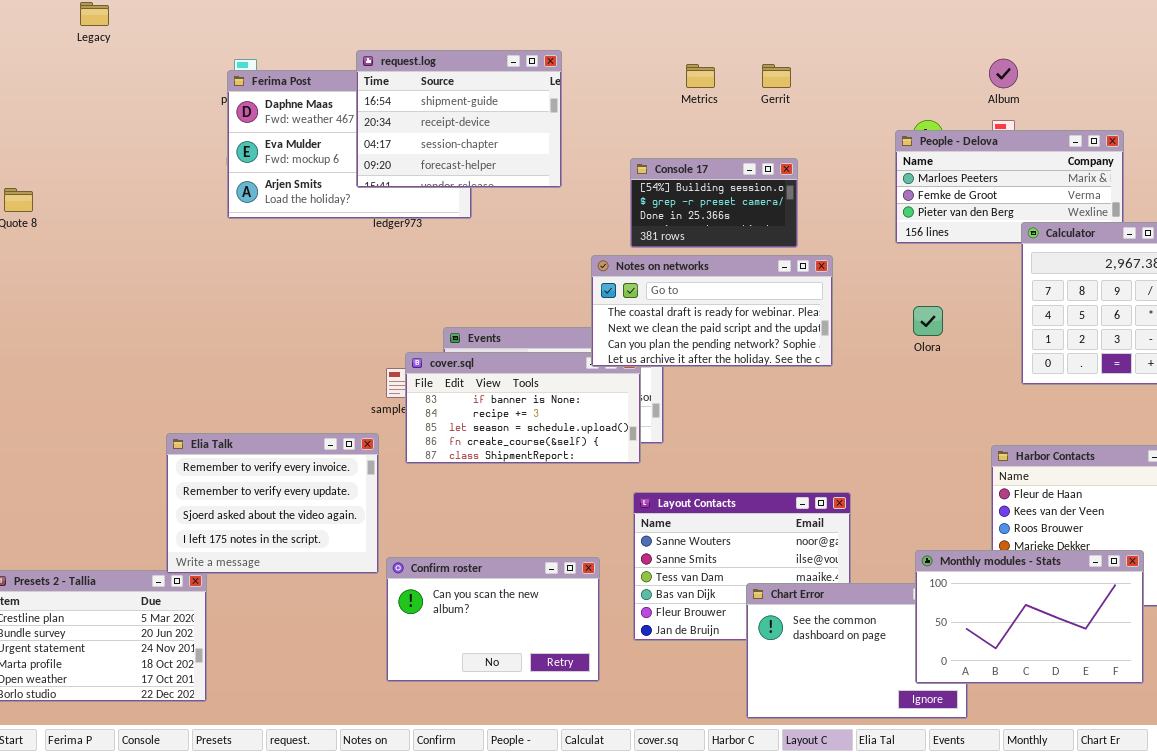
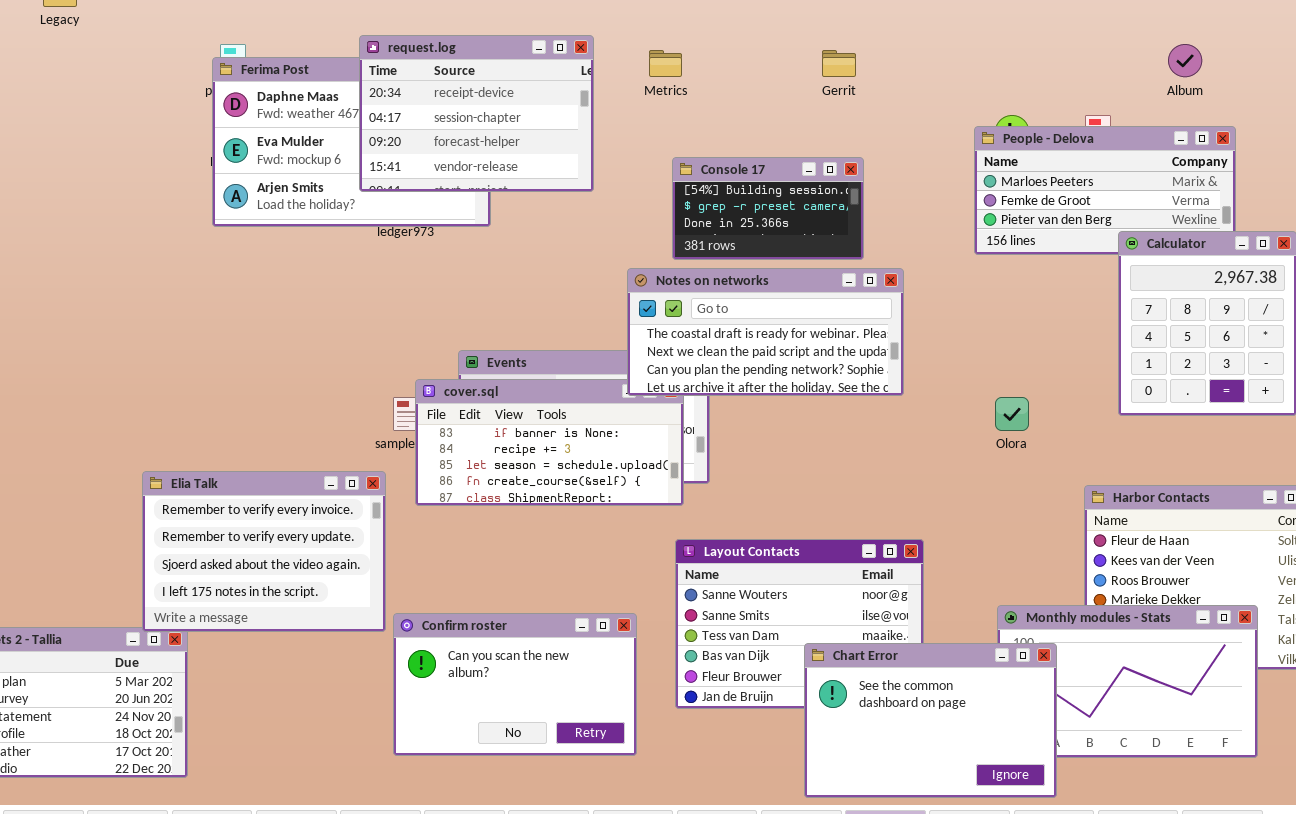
request.log: [356,50,562,188] -> [359,35,594,192], scrolled down 1 row
Album: [989,59,1018,88] -> [1168,44,1202,77], moved
Metrics: [686,64,715,88] -> [649,50,682,77], moved
Olora: [913,306,943,336] -> [995,397,1029,431], moved
Chart Error: [746,583,968,719] -> [804,643,1057,798], raised

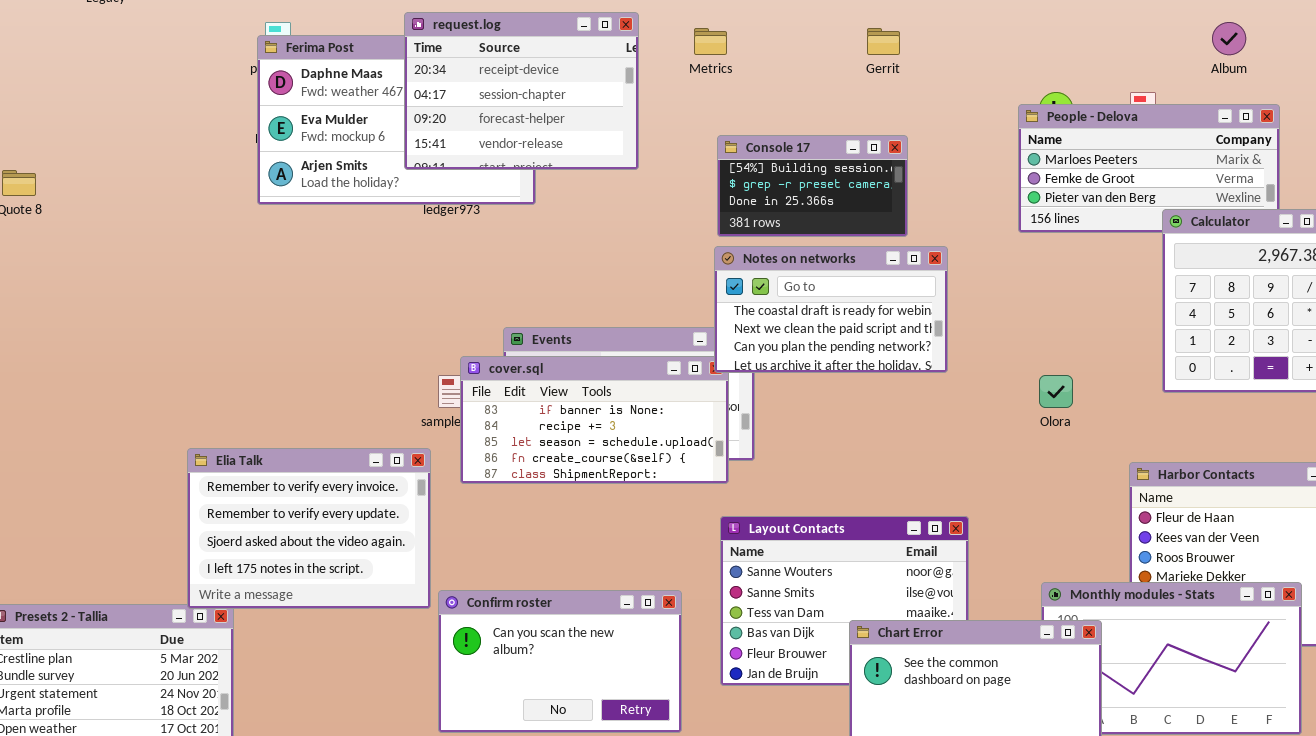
Notes on networks: [627,268,904,396] -> [714,246,948,373], resized

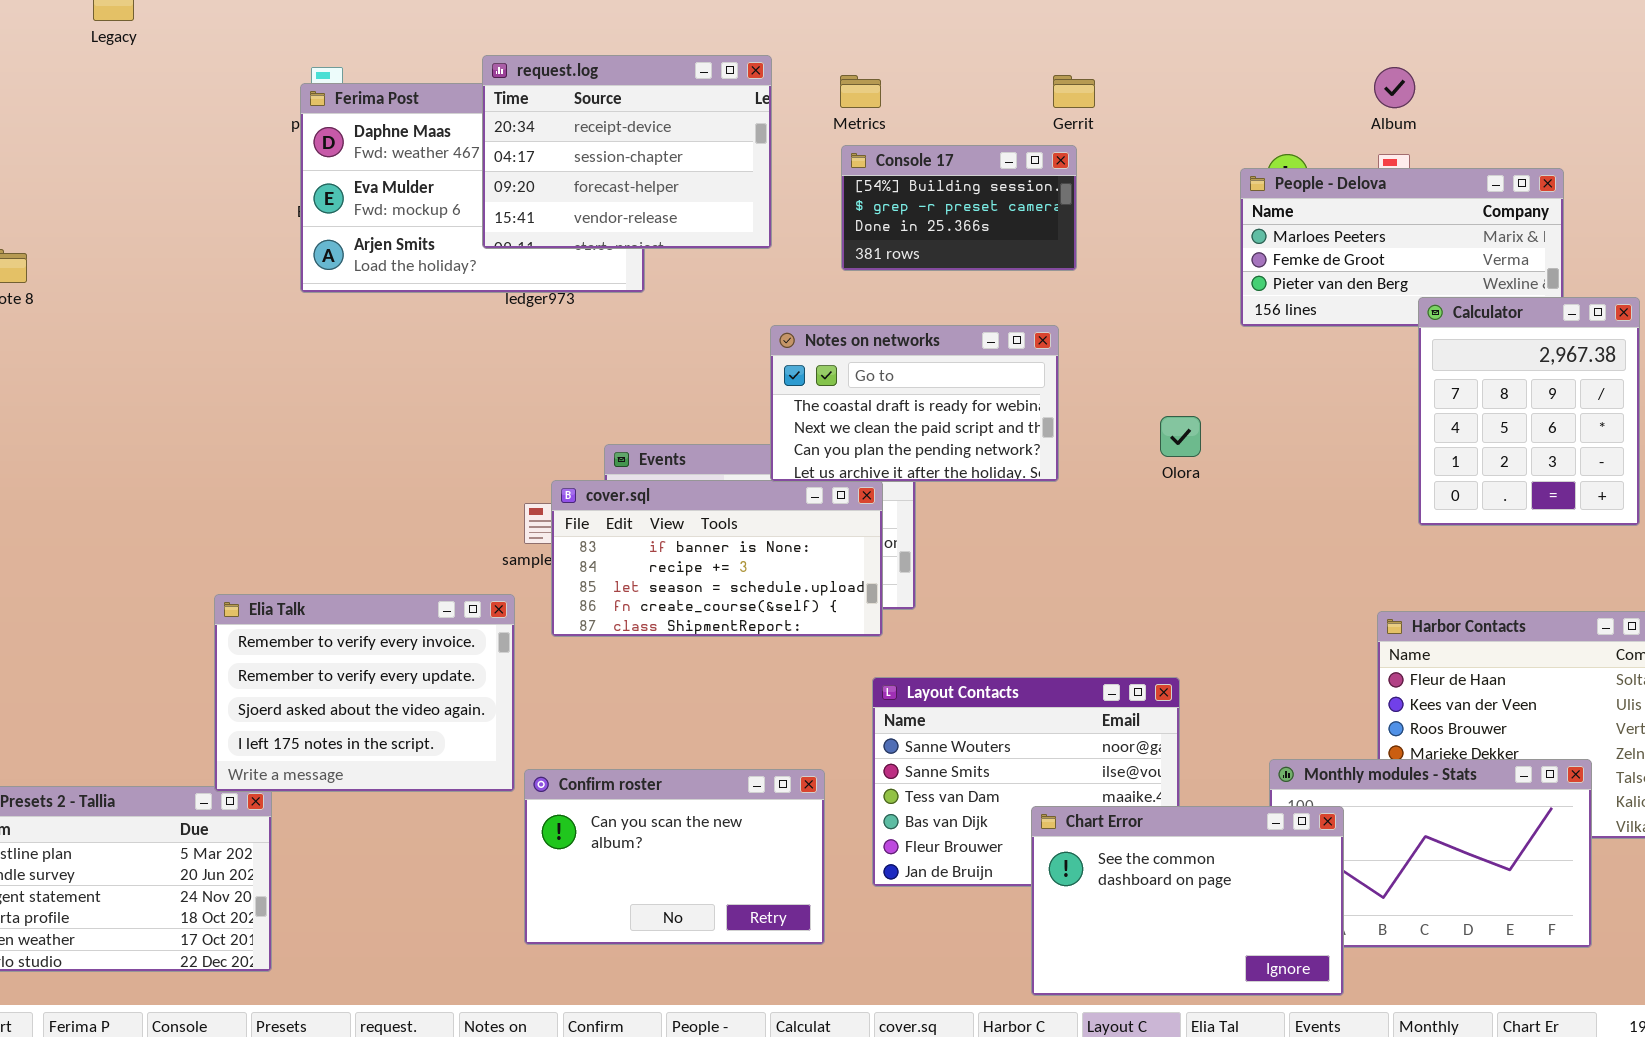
Album: [1212,22,1246,55] -> [1374,67,1415,108], moved
Console 17: [717,135,908,237] -> [841,145,1077,271], moved
Notes on networks: [714,246,948,373] -> [770,325,1059,482], moved
Olora: [1039,375,1073,408] -> [1160,416,1201,457], moved

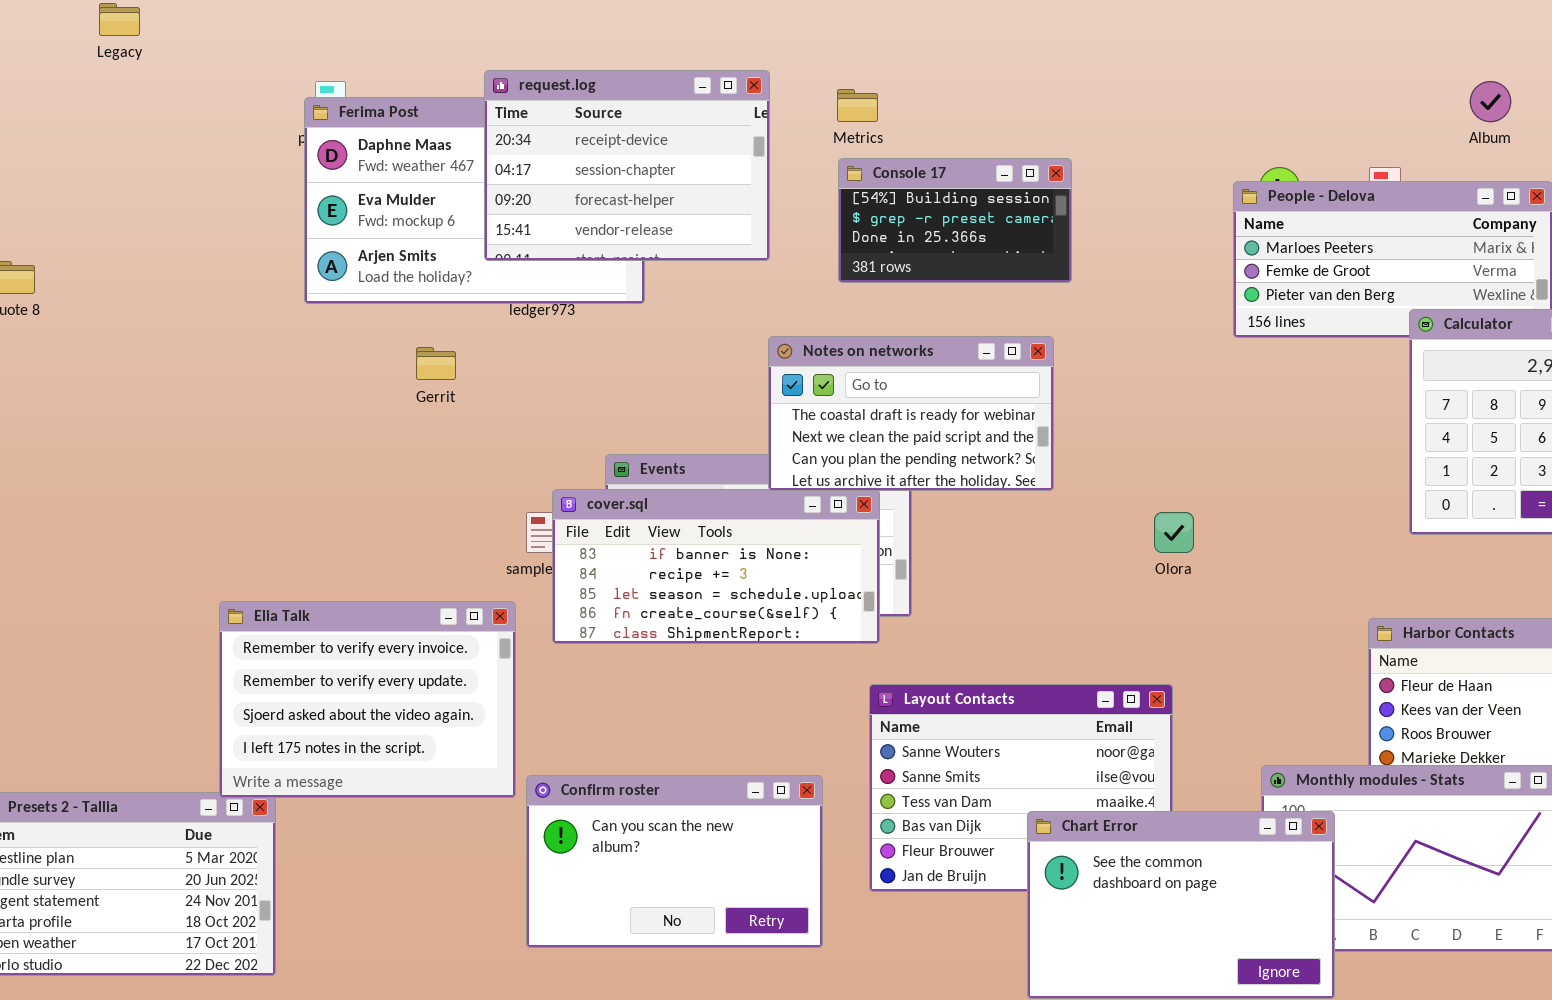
Album: [1374,67,1415,108] -> [1470,81,1511,122], moved
Gerrit: [1053,75,1095,108] -> [416,347,456,380], moved
Olora: [1160,416,1201,457] -> [1154,512,1194,553], moved

